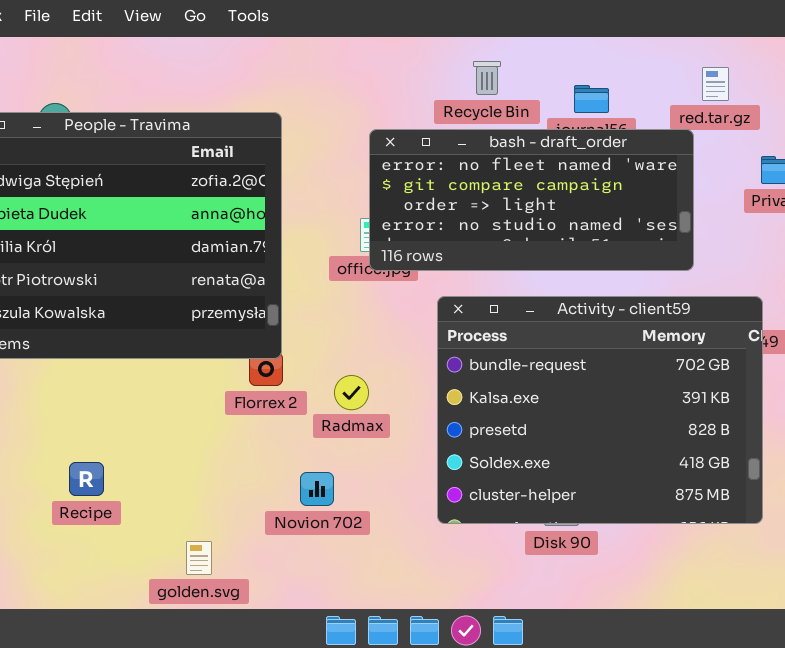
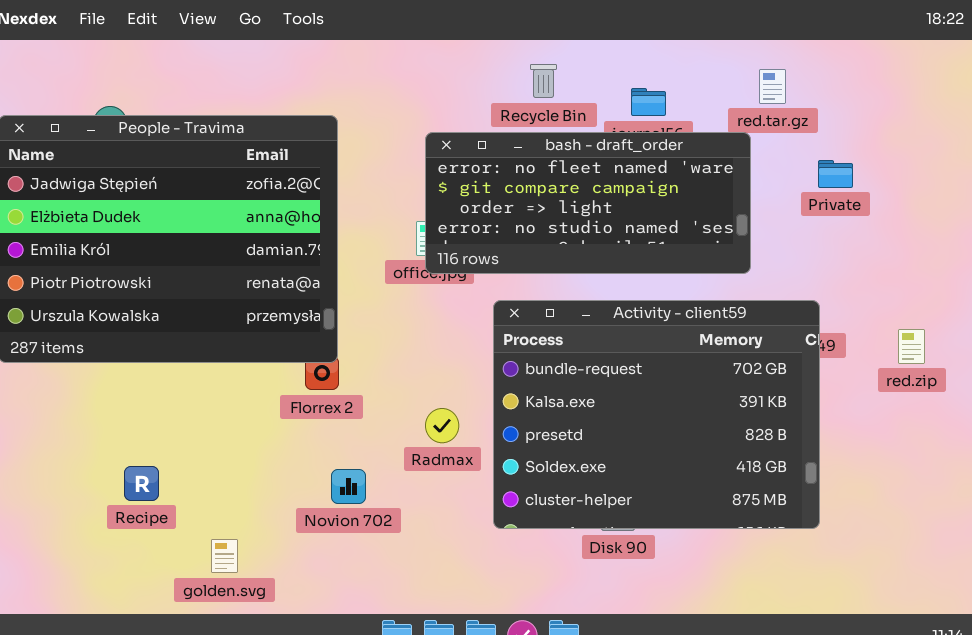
Radmax: [334,375,369,410] -> [425,408,459,443], moved
Novion 702: [300,472,334,506] -> [331,469,366,504], moved
golden.svg: [186,541,212,575] -> [211,539,238,573], moved

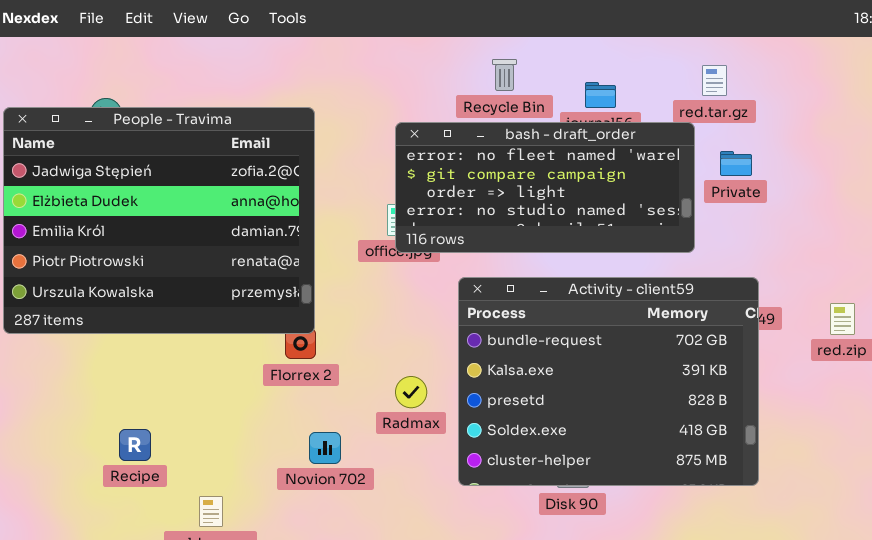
Private: [818,160,853,188] -> [720,151,752,176], moved

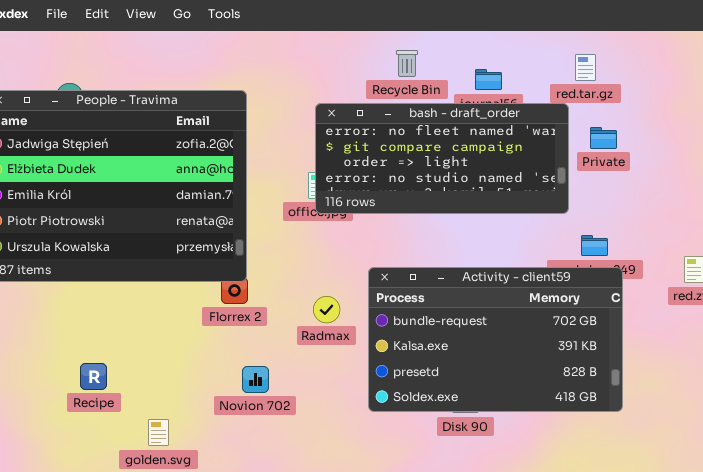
Activity - client59: [458,277,759,486] -> [368,267,623,412], resized
Radmax: [395,376,427,408] -> [313,296,340,323], moved

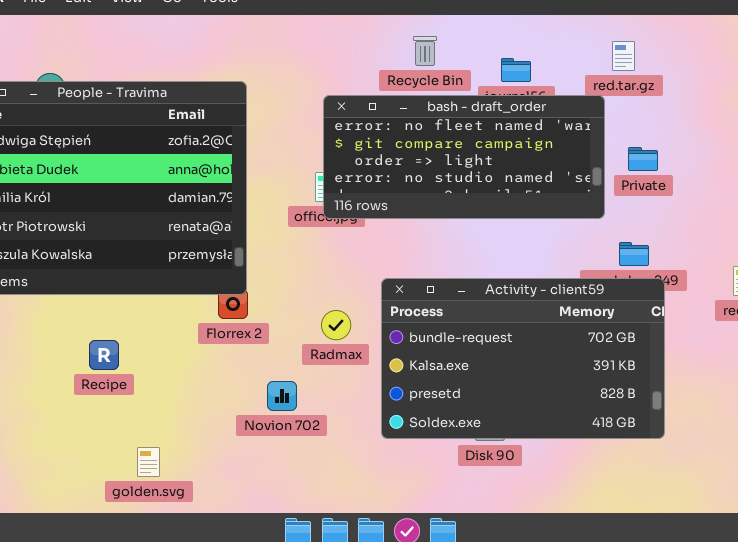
Private: [590,127,617,149] -> [628,147,658,171], moved
Recipe: [80,363,107,390] -> [89,340,119,370], moved
Novion 702: [242,366,269,393] -> [267,381,297,411], moved

